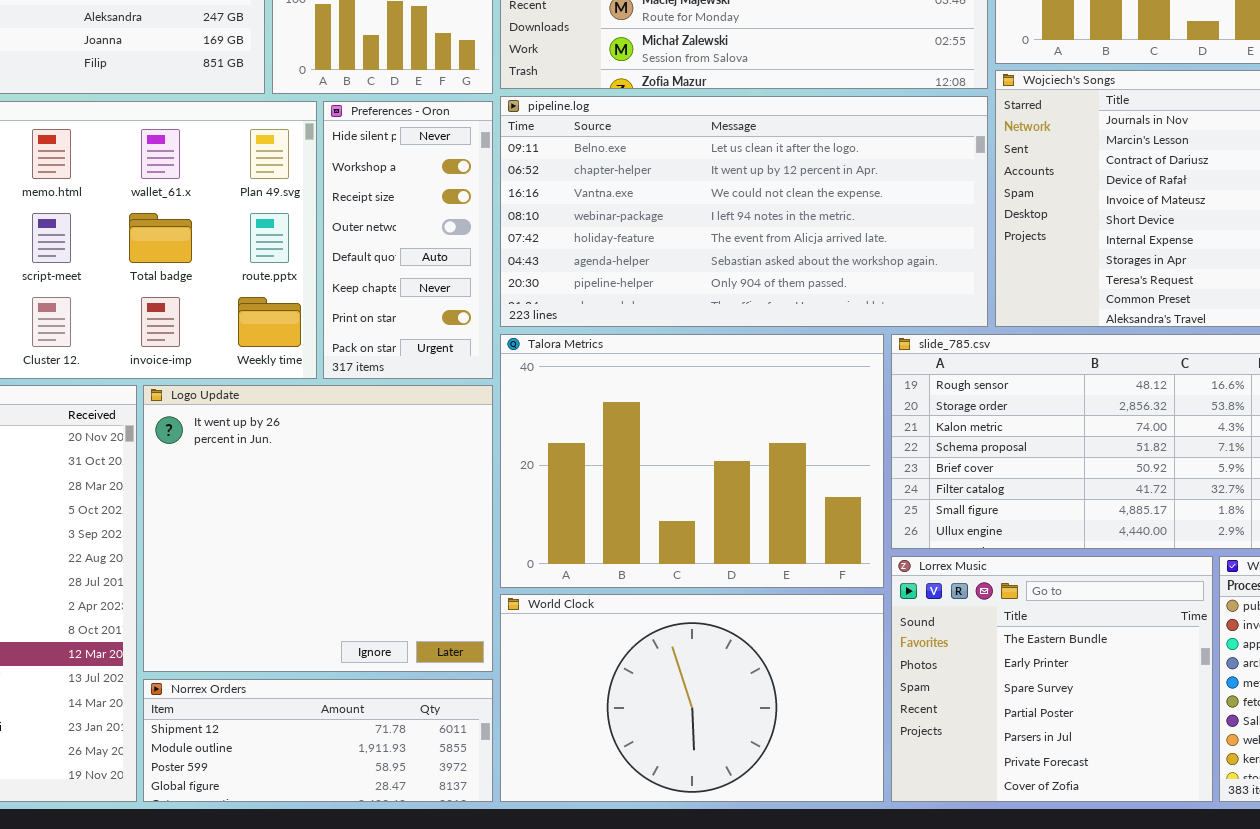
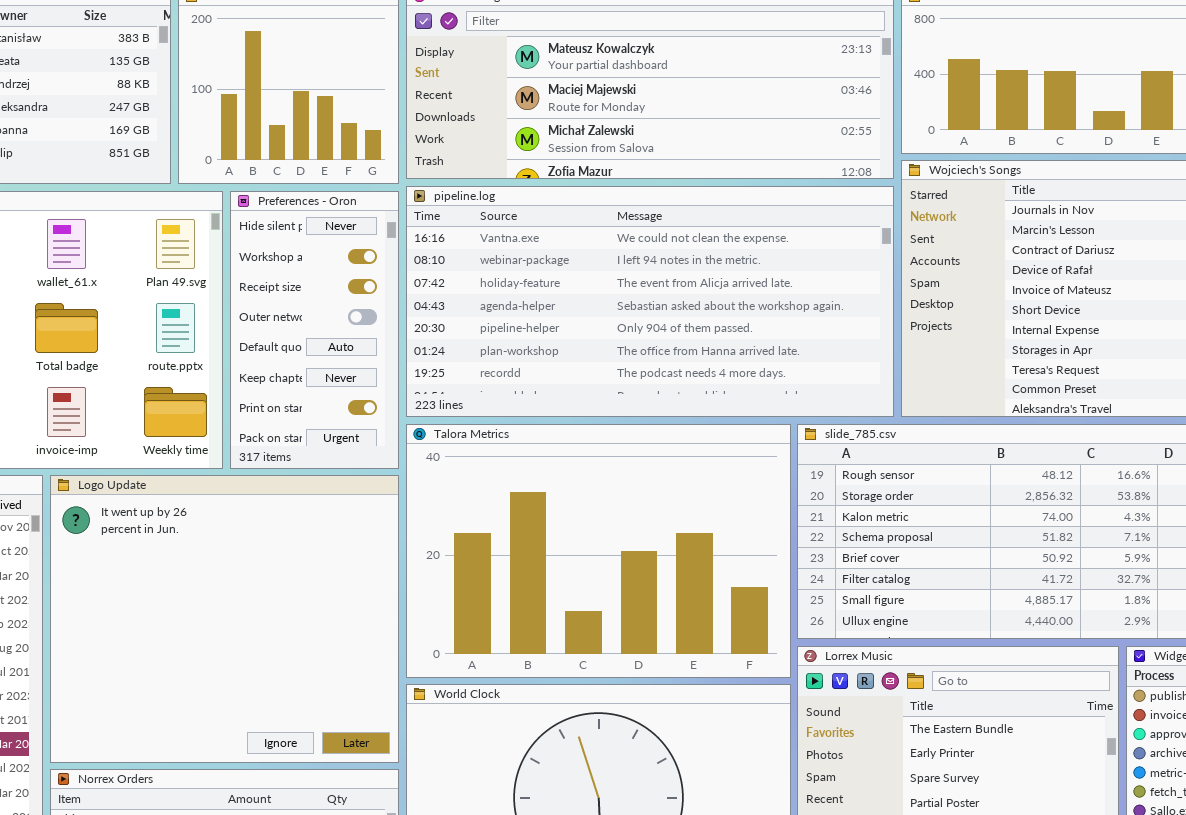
pipeline.log: [500,96,988,327] -> [406,186,894,417], scrolled down 2 rows

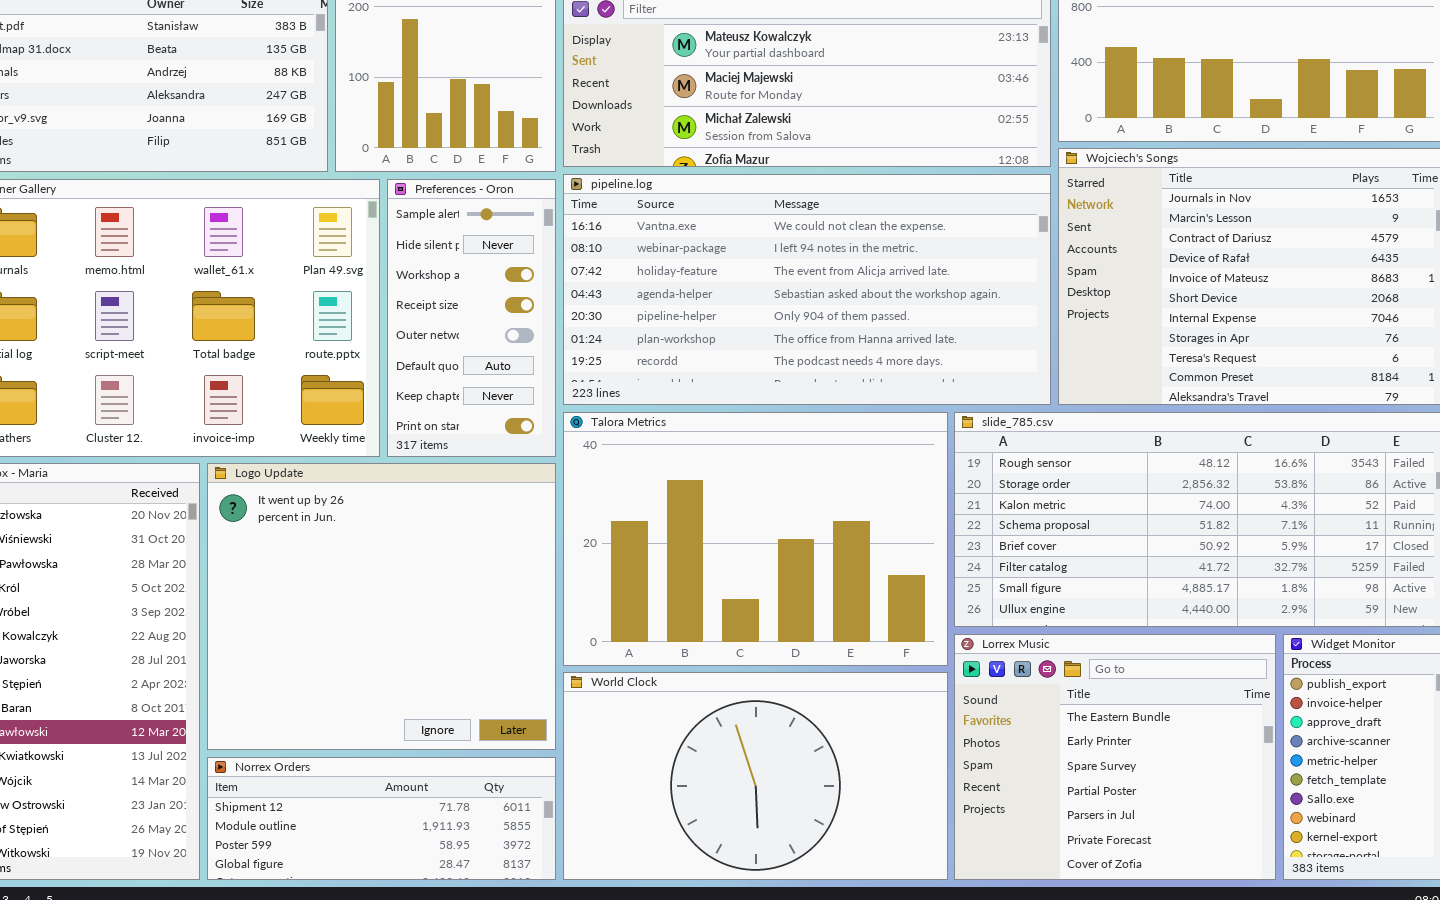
Preferences - Oron: [230,191,399,469] -> [387,179,556,457], scrolled up 1 row

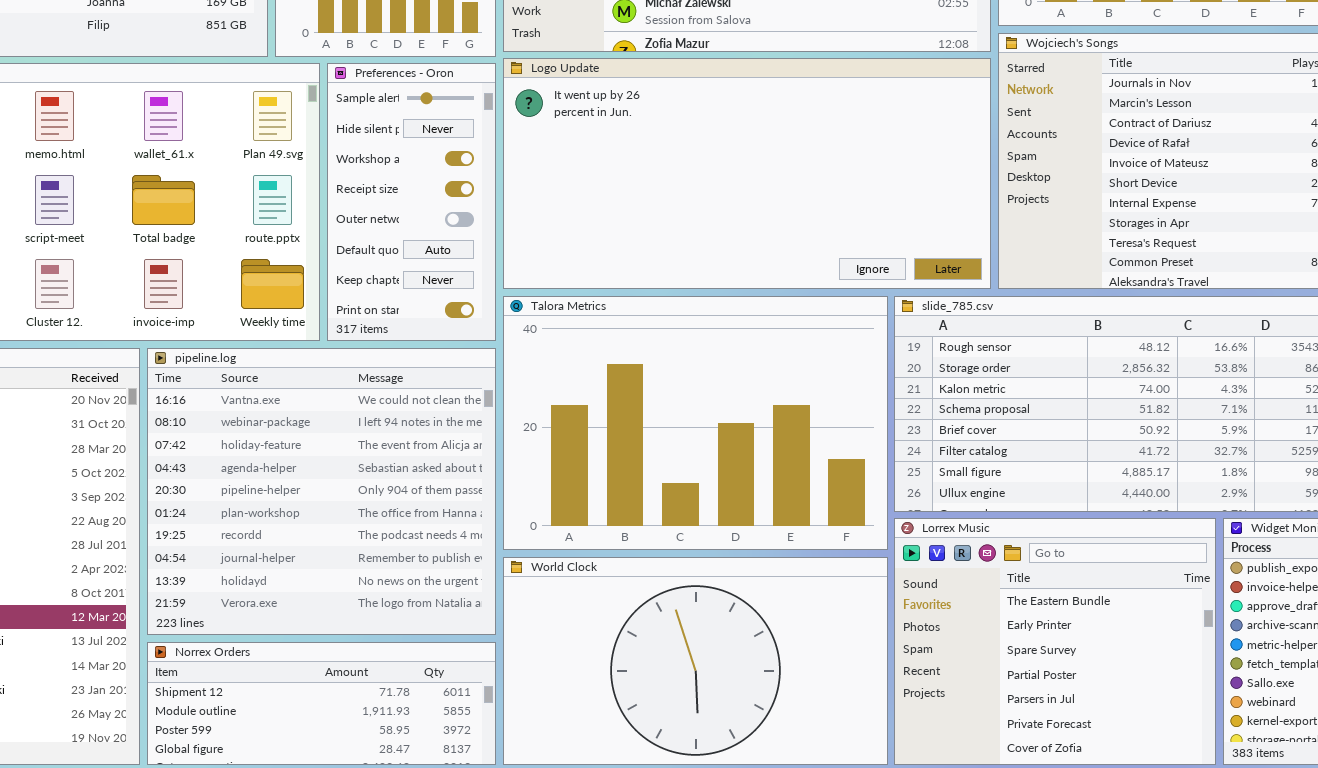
pipeline.log: [563,174,1051,405] -> [147,348,496,635], moved, resized
Logo Update: [207,463,556,750] -> [503,58,991,289], moved, resized

